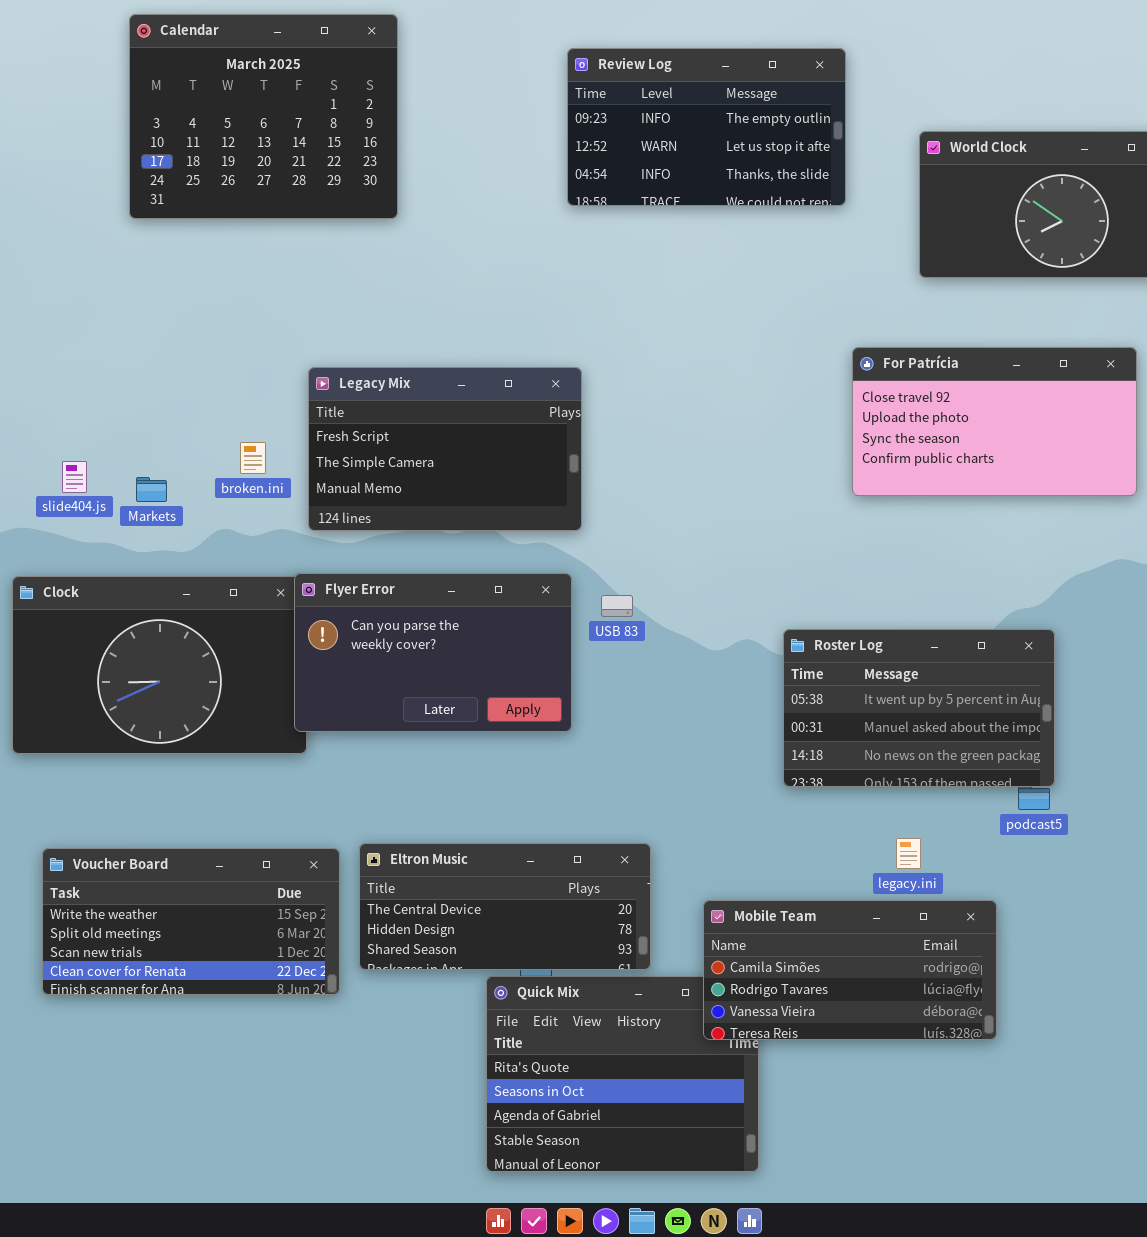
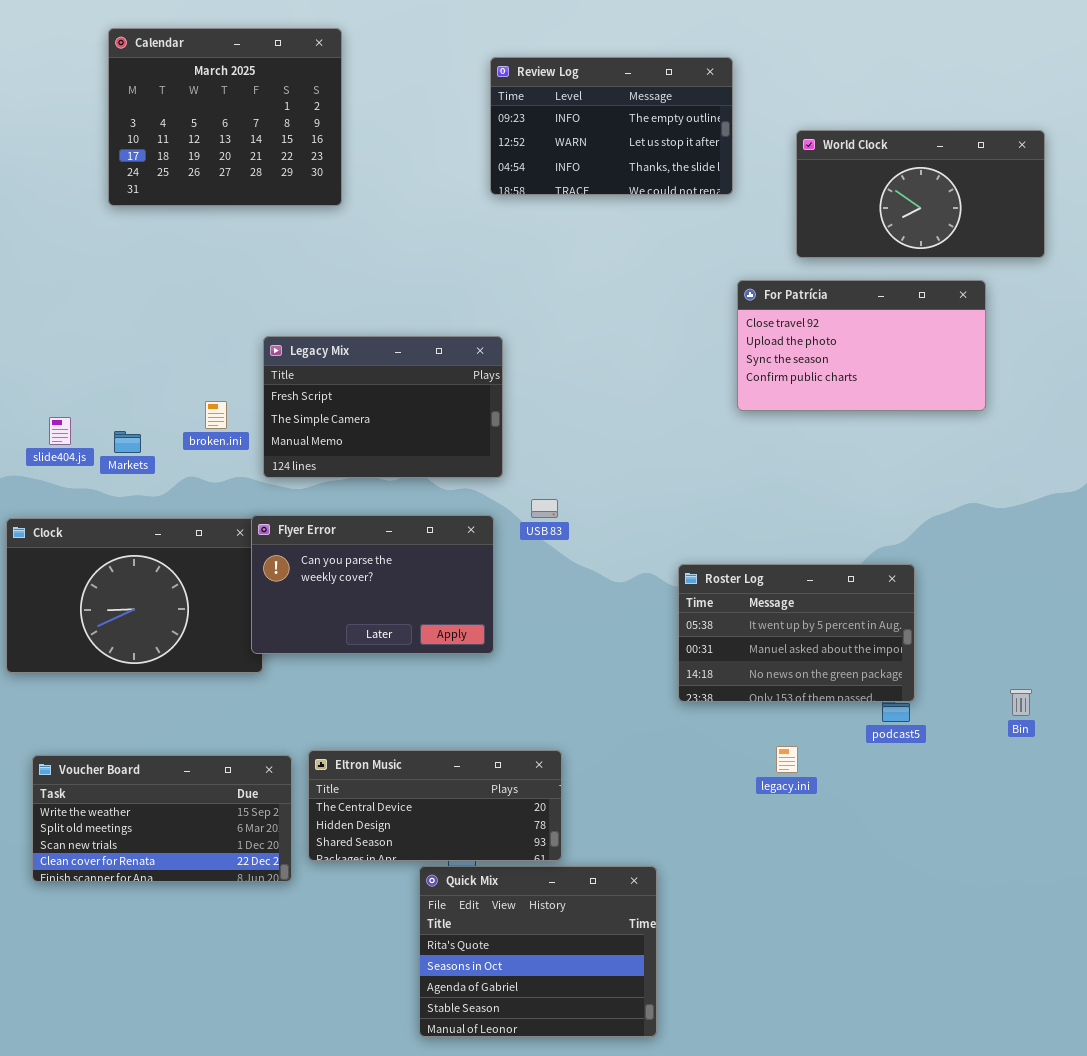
For Patrícia: [852,347,1137,496] -> [737,280,986,411], moved
USB 83: [601,595,633,617] -> [531,499,558,518], moved
Mobile Team: [703,900,997,1040] -> none, closed

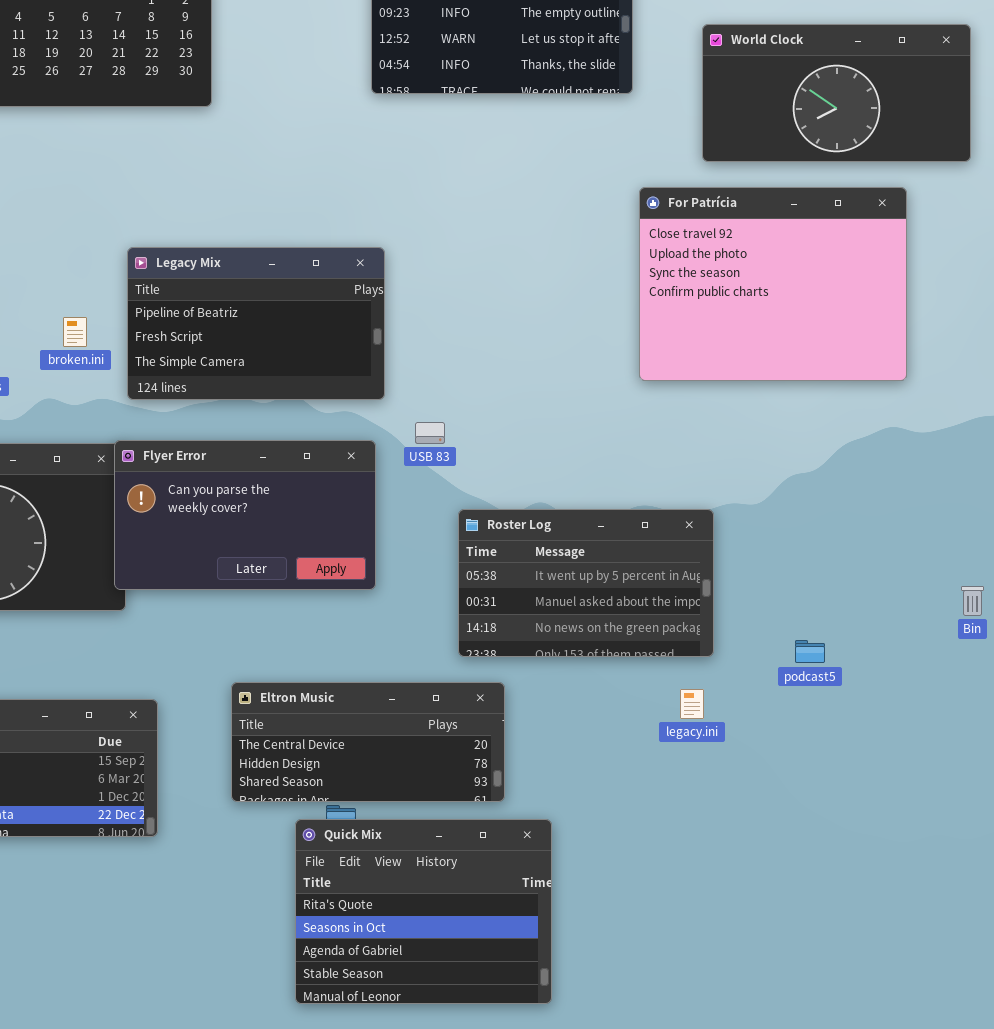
For Patrícia: [737,280,986,411] -> [639,187,907,381], resized
Legacy Mix: [263,336,503,478] -> [127,247,385,400], scrolled up 1 row
Roster Log: [678,564,915,702] -> [458,509,714,657], moved
Bin: [1010,689,1032,716] -> [961,586,984,616], moved
Eltron Music: [308,750,562,861] -> [231,682,505,802], moved

